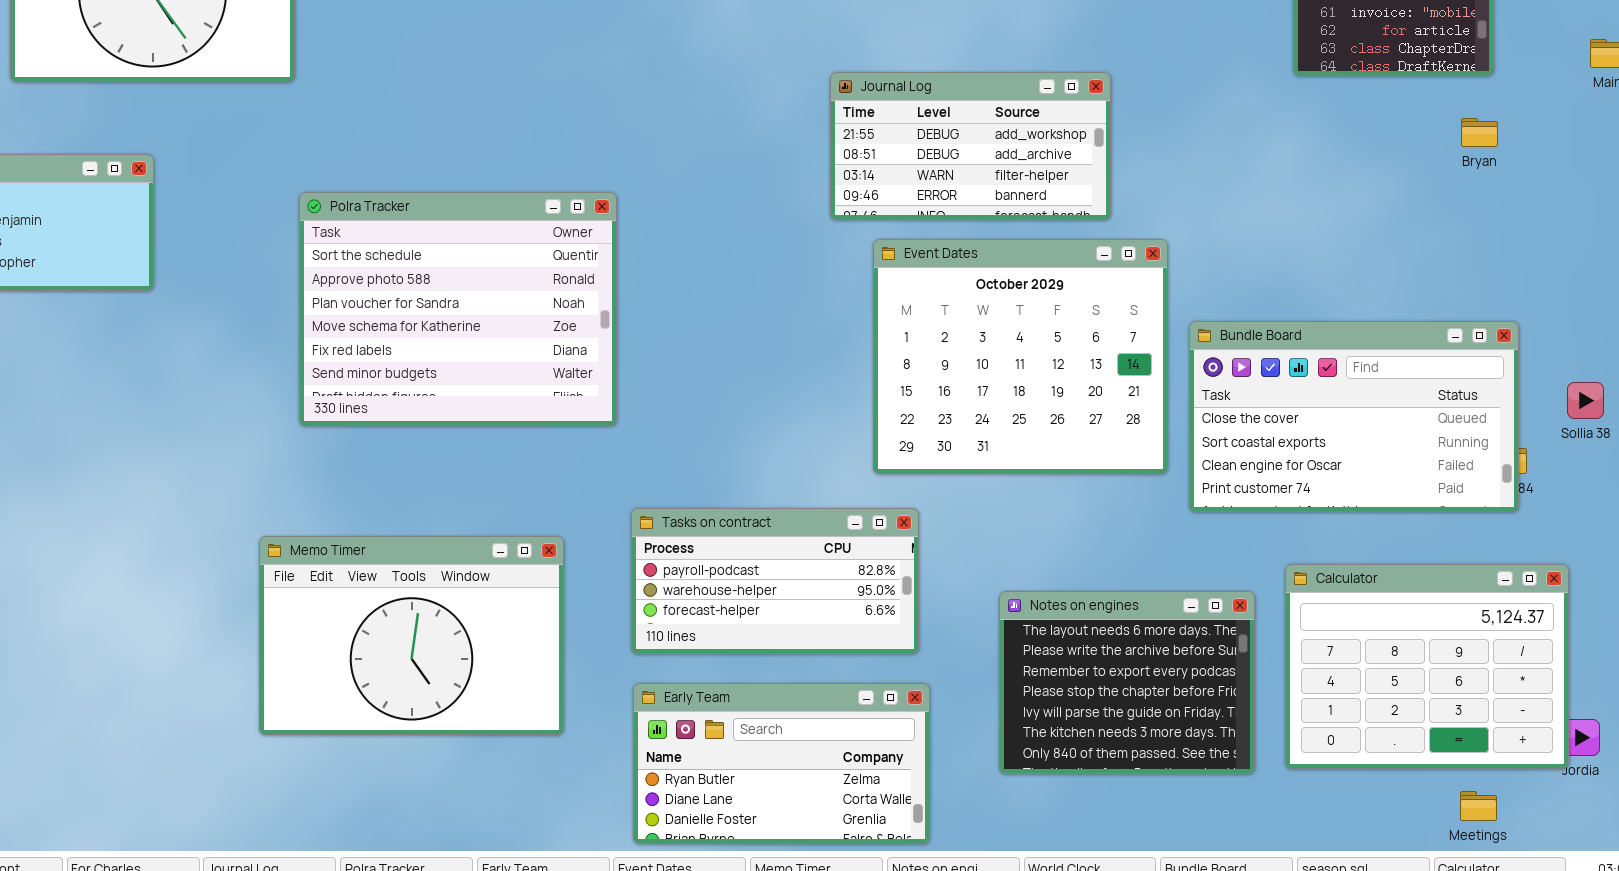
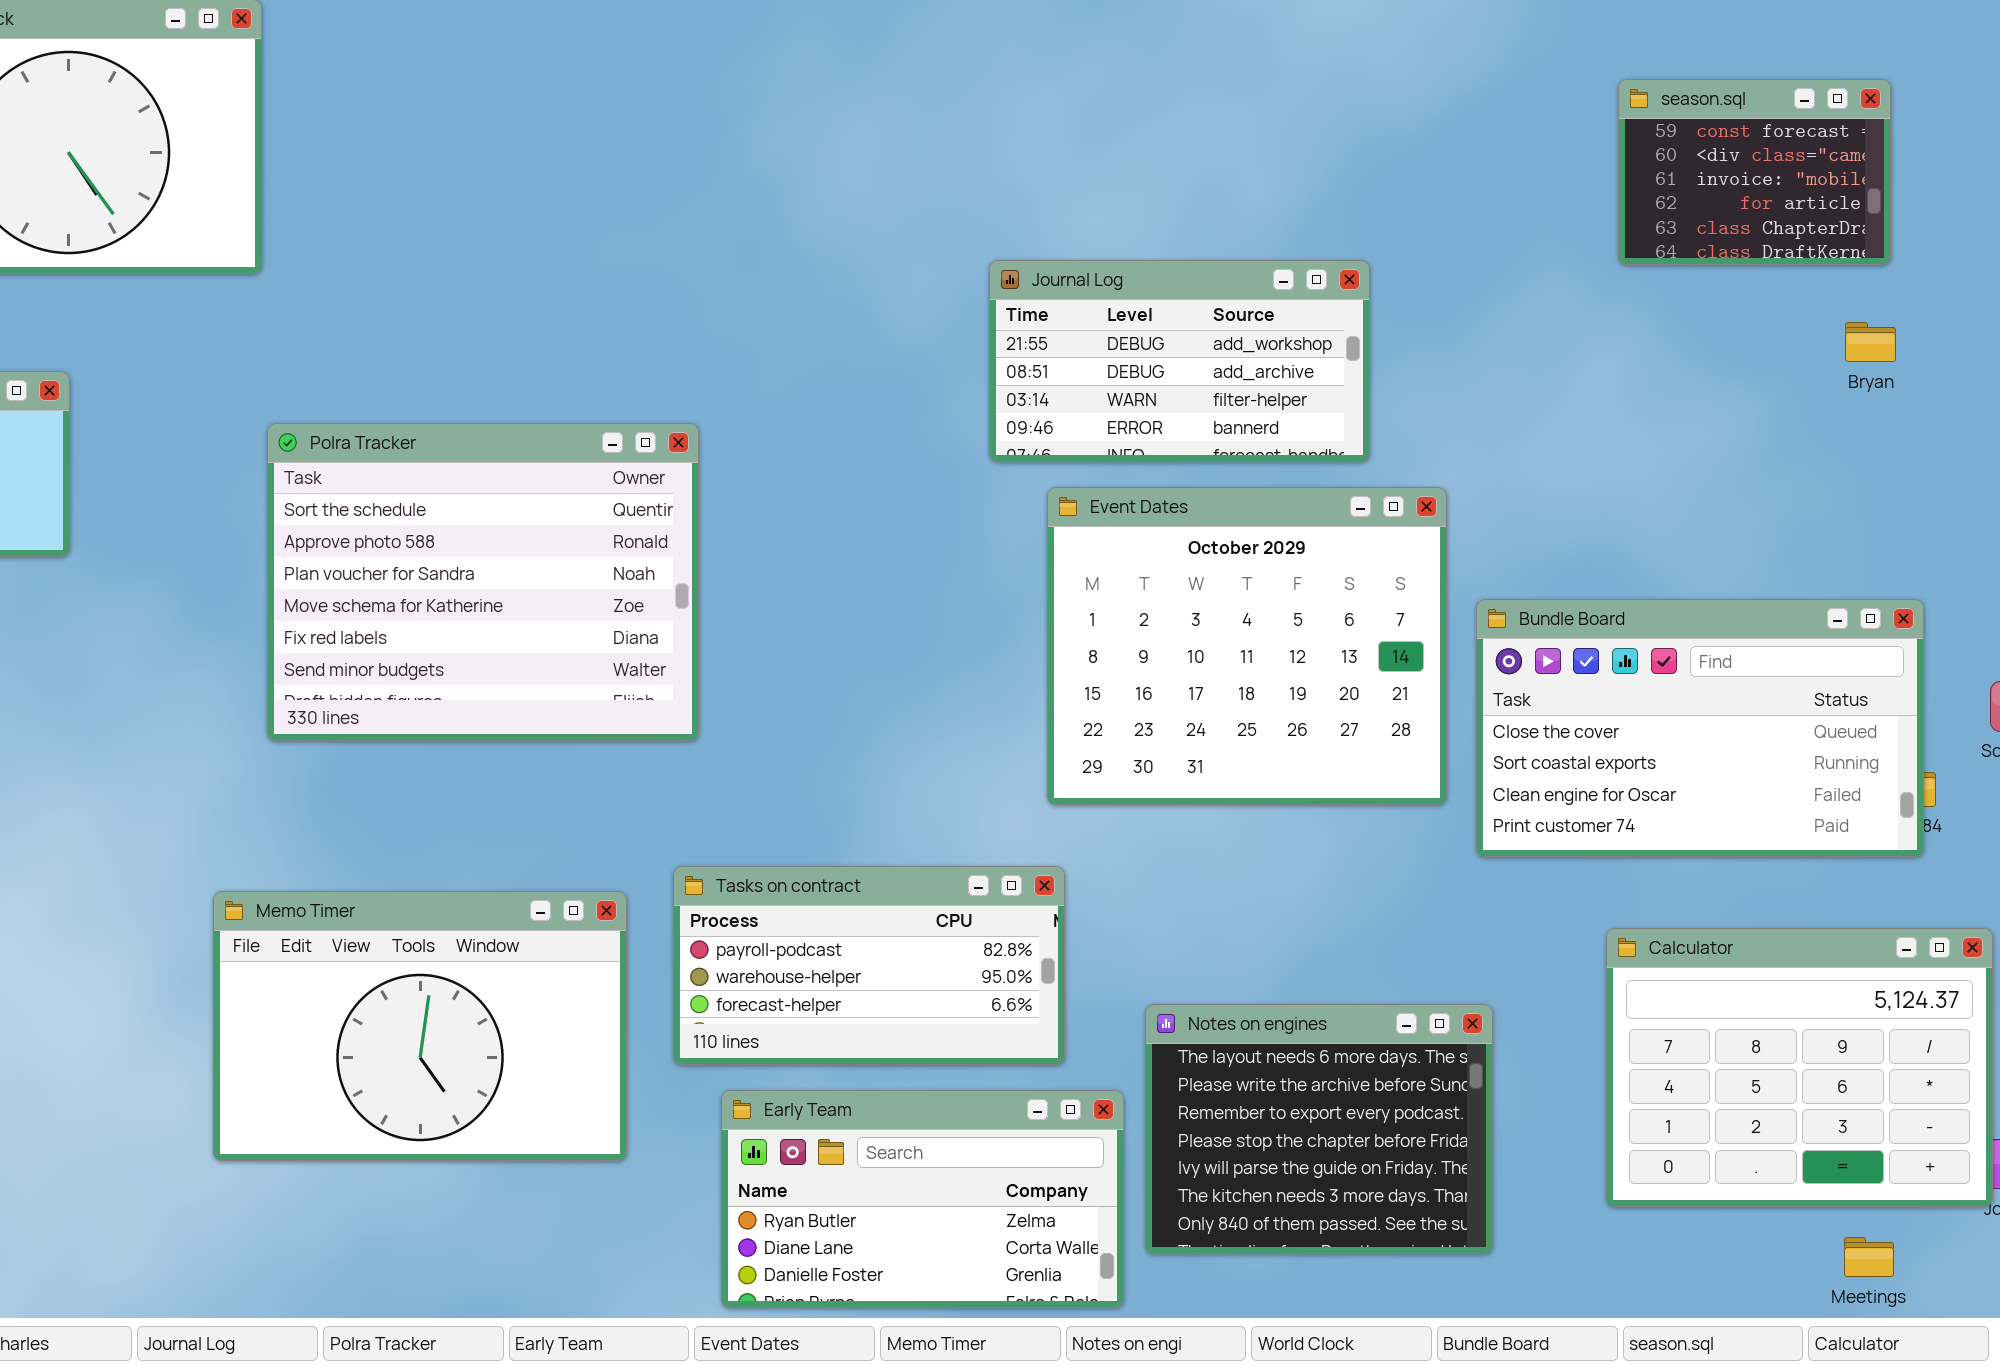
Tasks on contract: [631,508,919,654] -> [673,866,1065,1065], moved
Notes on engines: [999,591,1255,774] -> [1145,1004,1493,1254], moved

